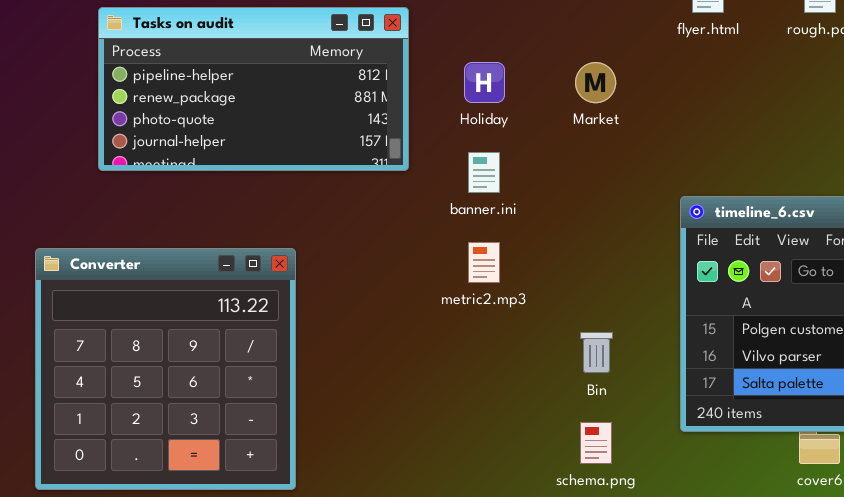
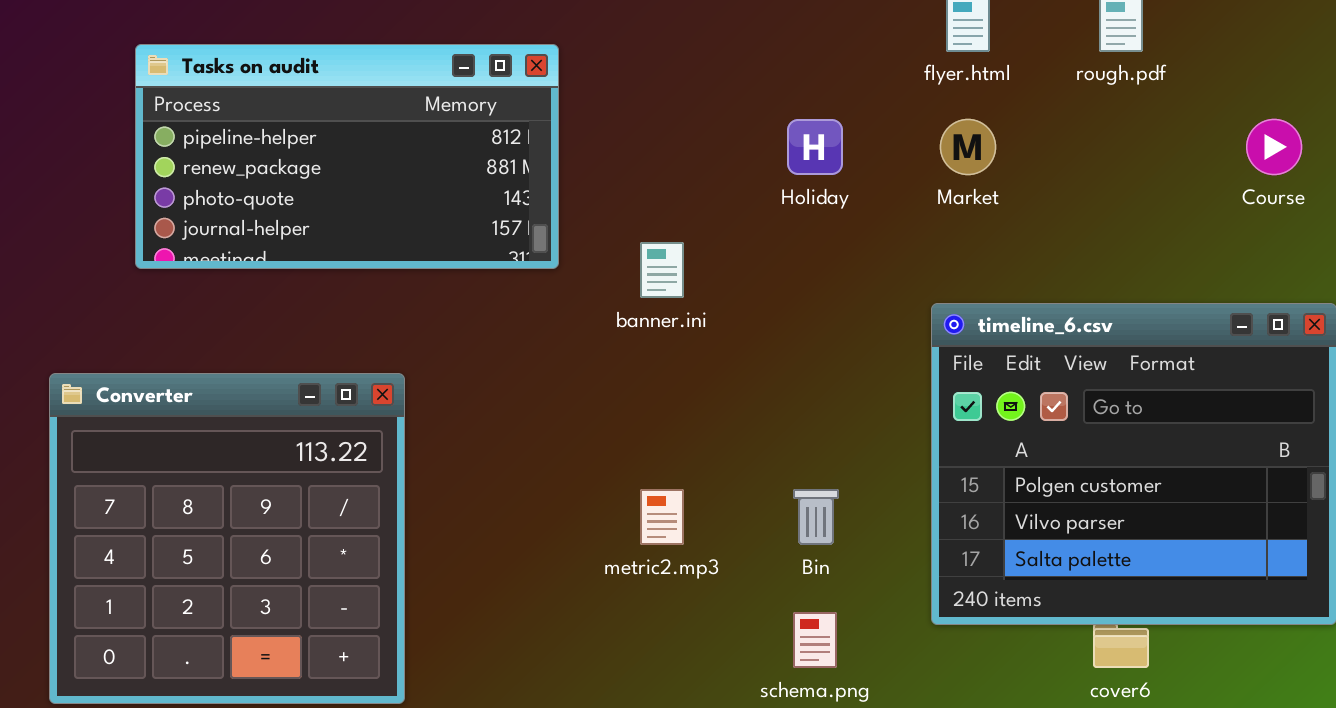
Holiday: [464,62,505,103] -> [787,119,843,175], moved
Market: [575,62,616,103] -> [940,119,996,175], moved
metric2.mp3: [468,242,500,283] -> [640,489,684,545], moved

